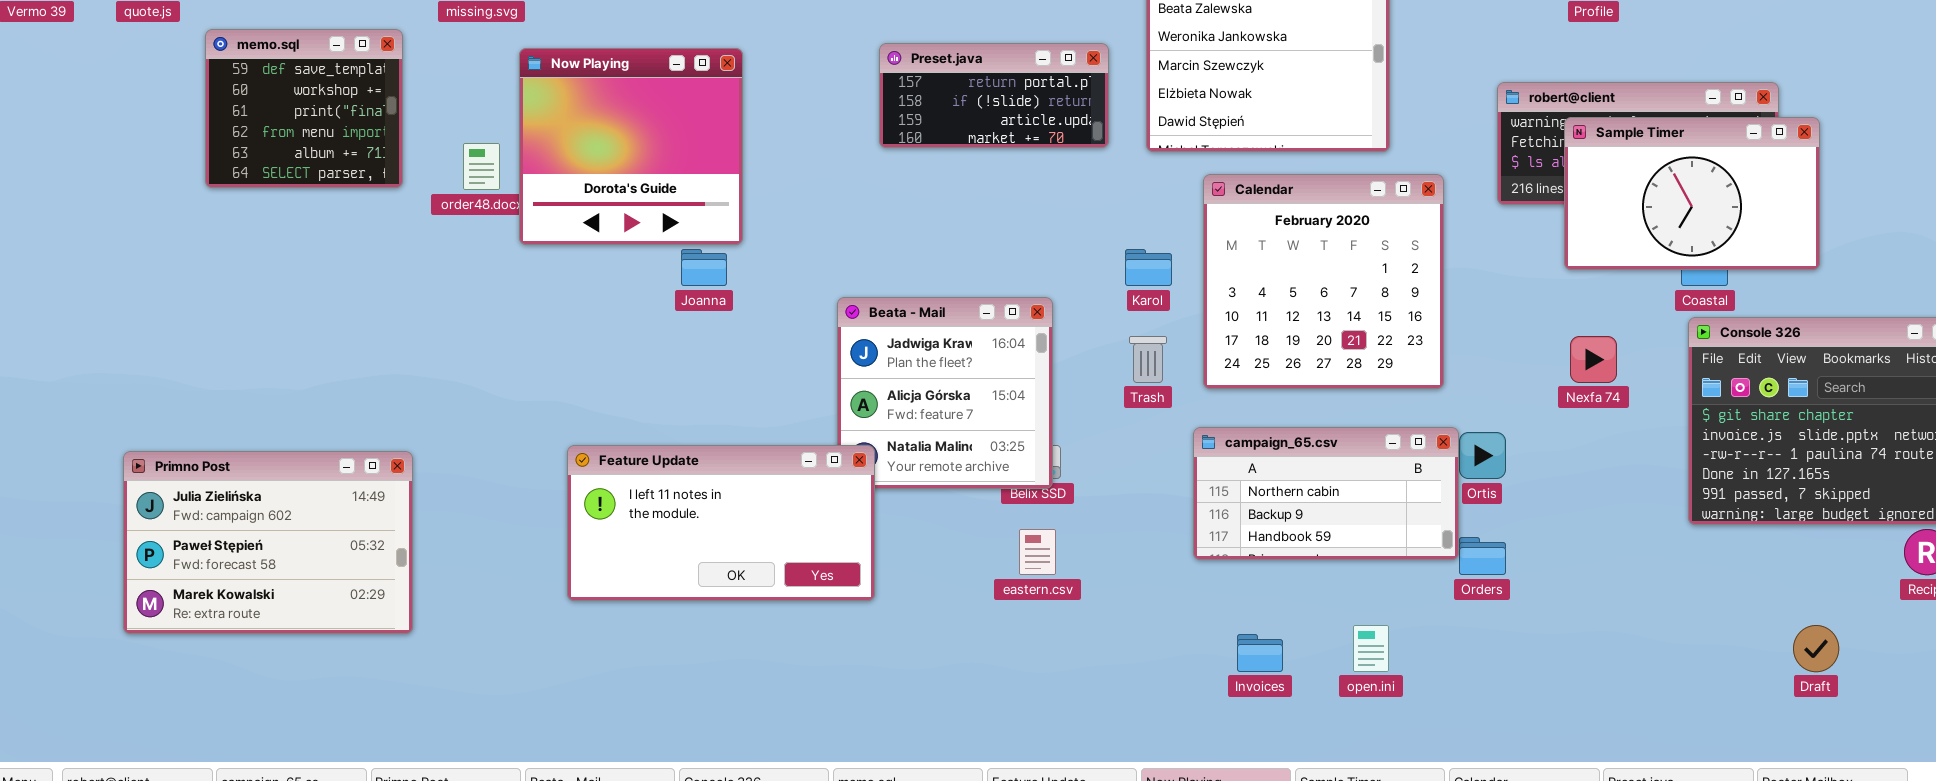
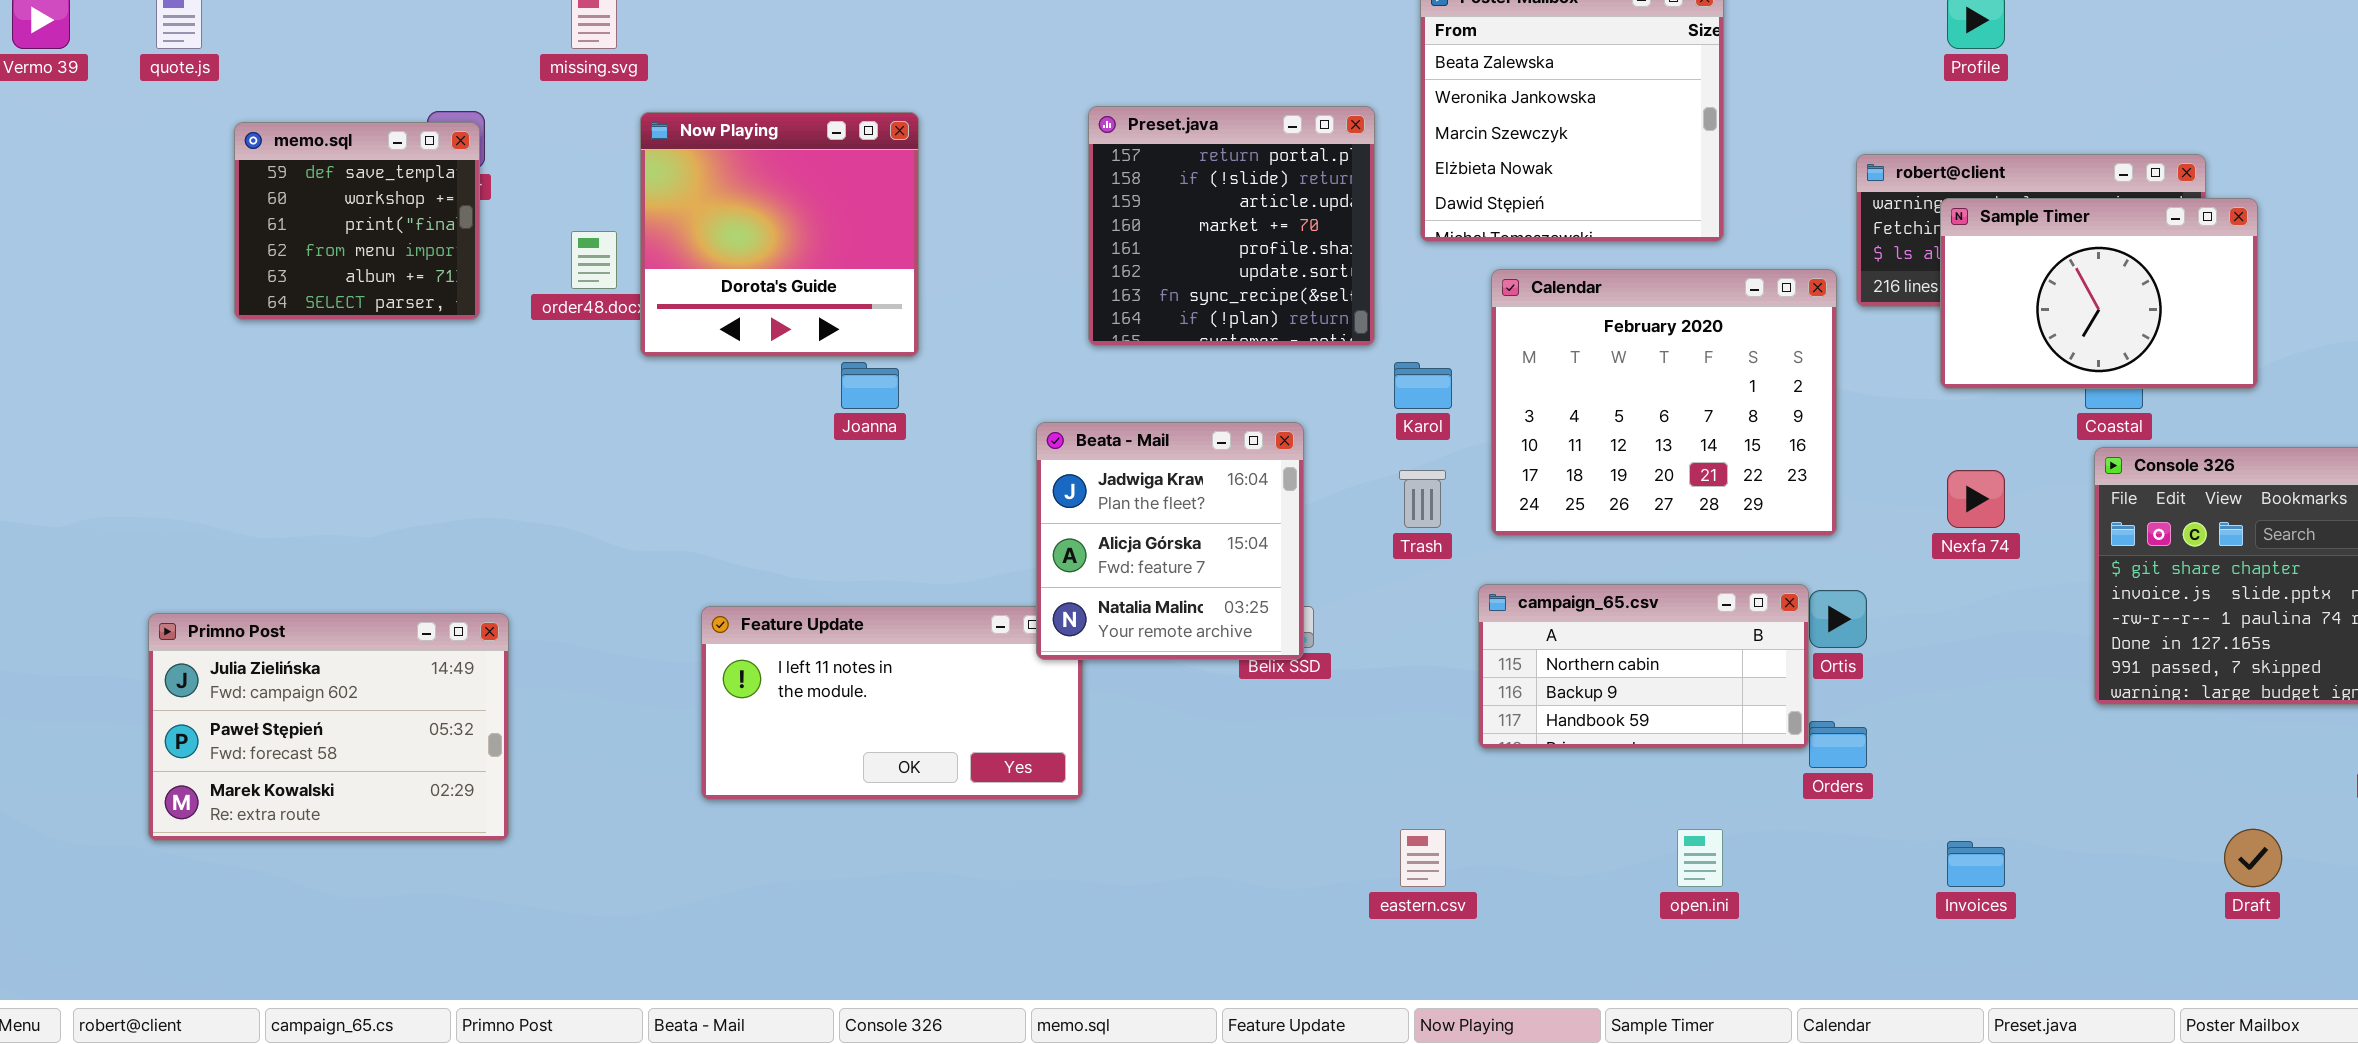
memo.sql: [205,29,403,188] -> [234,122,480,320], moved
Preset.java: [879,43,1109,148] -> [1088,106,1375,346], resized
Calendar: [1203,174,1444,389] -> [1491,269,1837,536], resized
Beata - Mail: [837,297,1053,489] -> [1036,422,1304,660], raised
eastern.csv: [1019,529,1056,575] -> [1400,829,1446,887], moved
Invoices: [1237,634,1283,672] -> [1947,841,2005,887], moved

